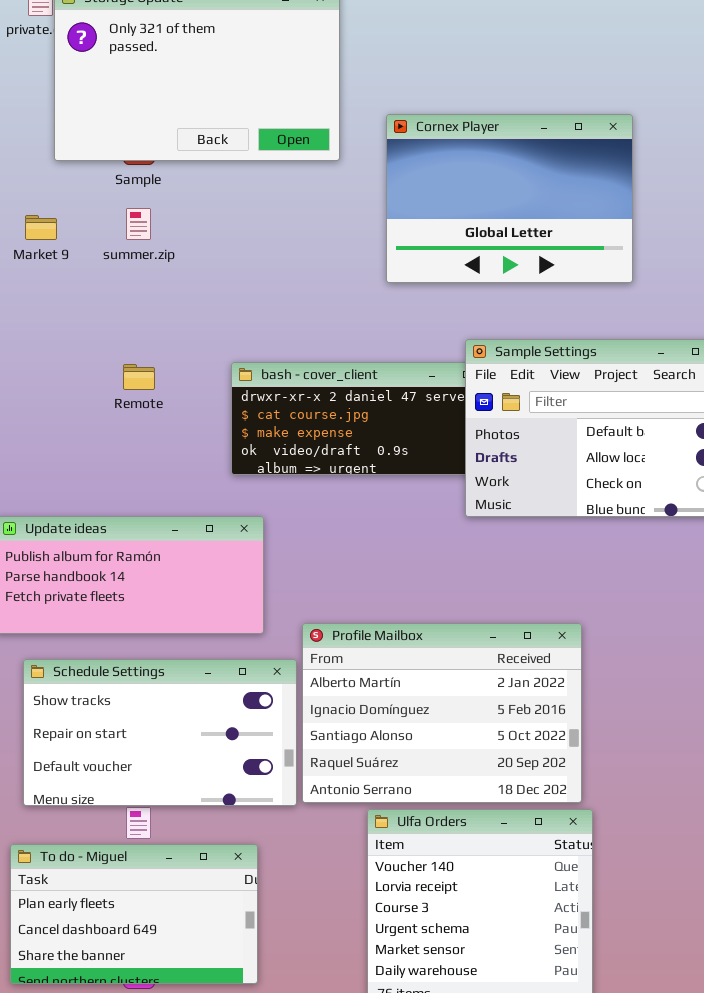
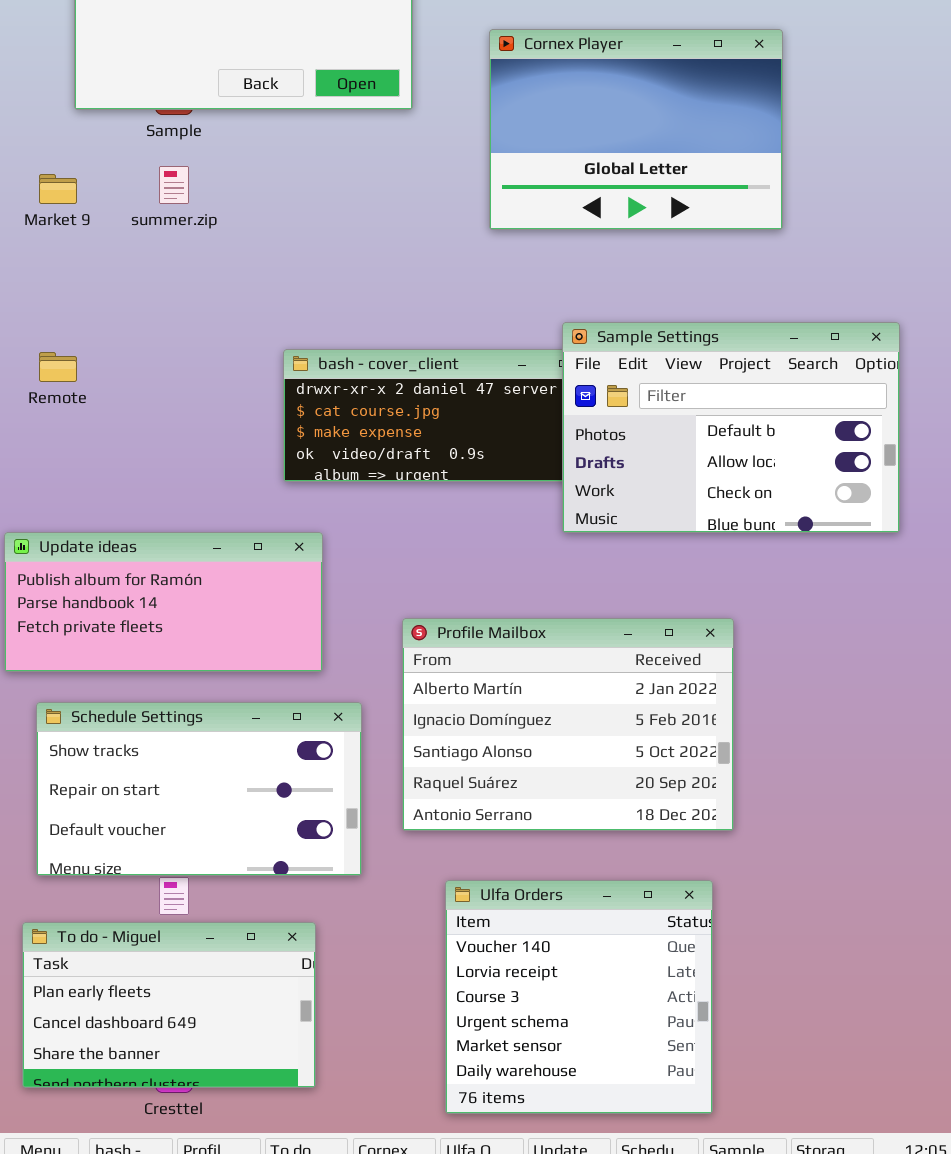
Cornex Player: [386,114,633,283] -> [489,29,783,230], moved
Remote: [123,364,155,390] -> [39,352,77,382], moved
Profile Mailbox: [302,623,582,803] -> [402,618,734,831], moved

